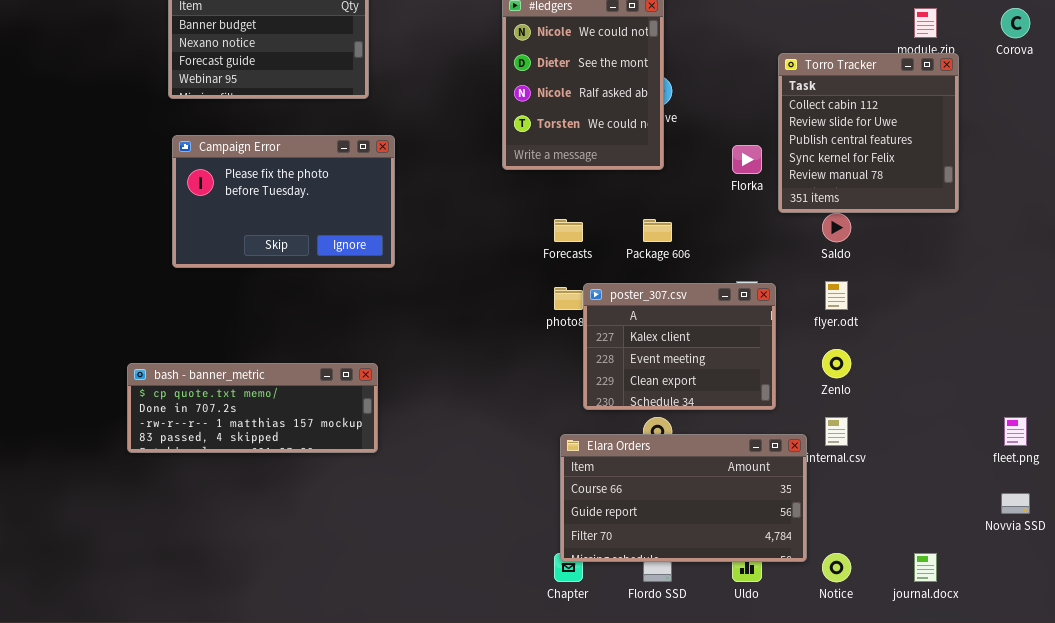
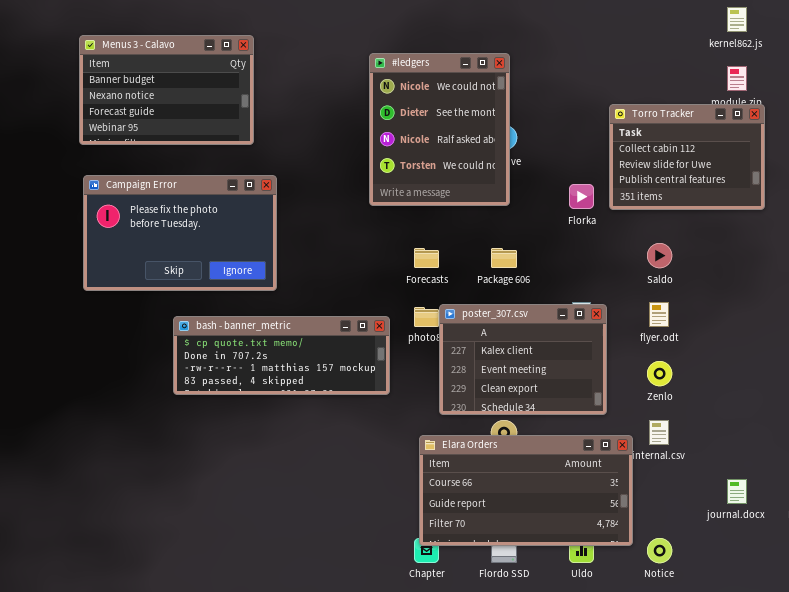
Torro Tracker: [778,53,959,213] -> [609,104,765,210], resized
bash - banner_metric: [127,363,378,453] -> [173,316,390,395], moved
journal.docx: [914,553,937,582] -> [727,479,747,504], moved

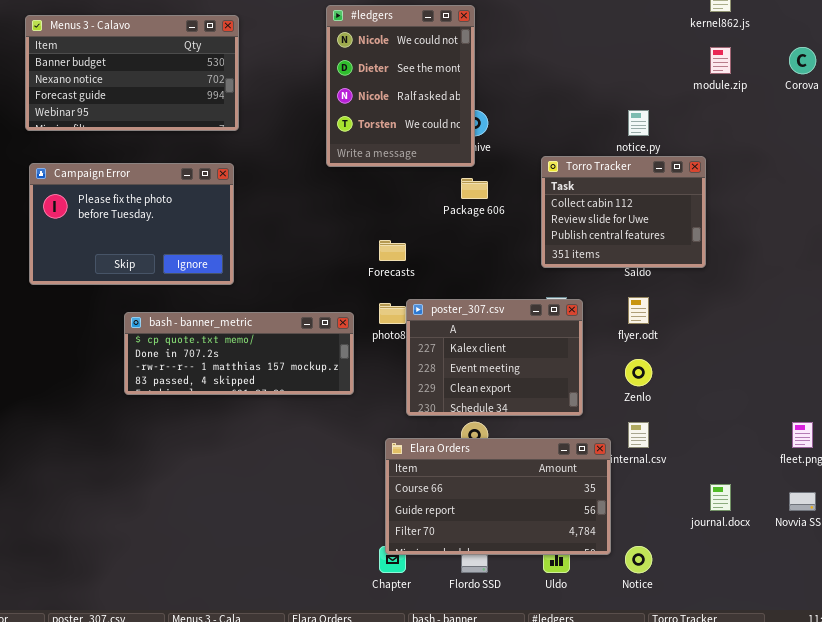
Menus 3 - Calavo: [79,35,254,145] -> [25,15,239,131], resized
#ledgers: [369,53,510,206] -> [326,5,475,167], moved
Torro Tracker: [609,104,765,210] -> [541,156,706,268], moved
Package 606: [491,248,517,268] -> [461,178,488,199], moved

